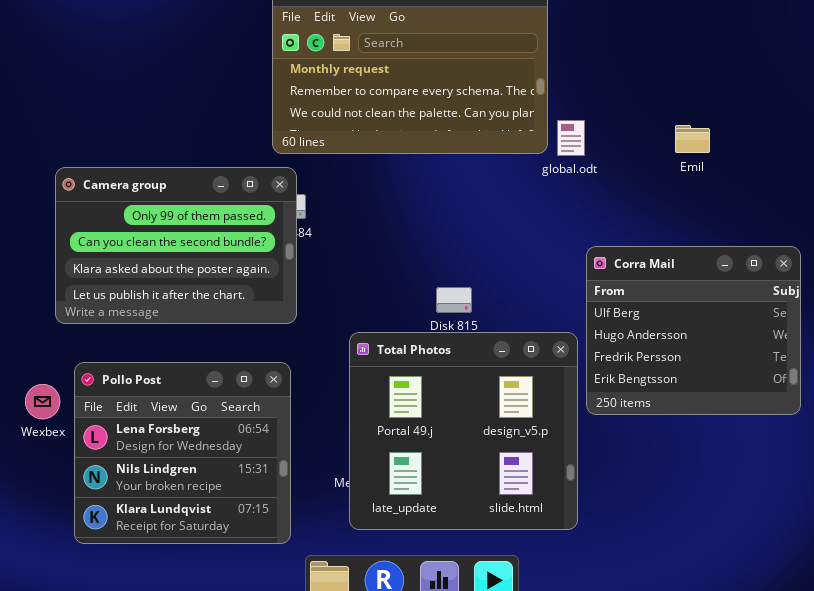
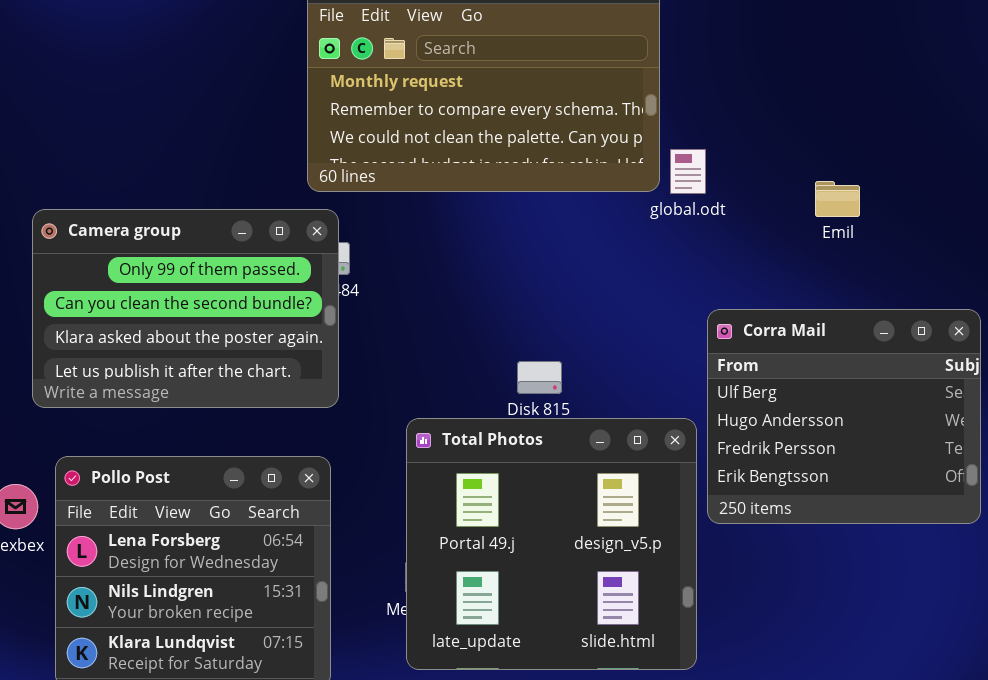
Emil: [675,125,710,153] -> [815,181,860,217], moved

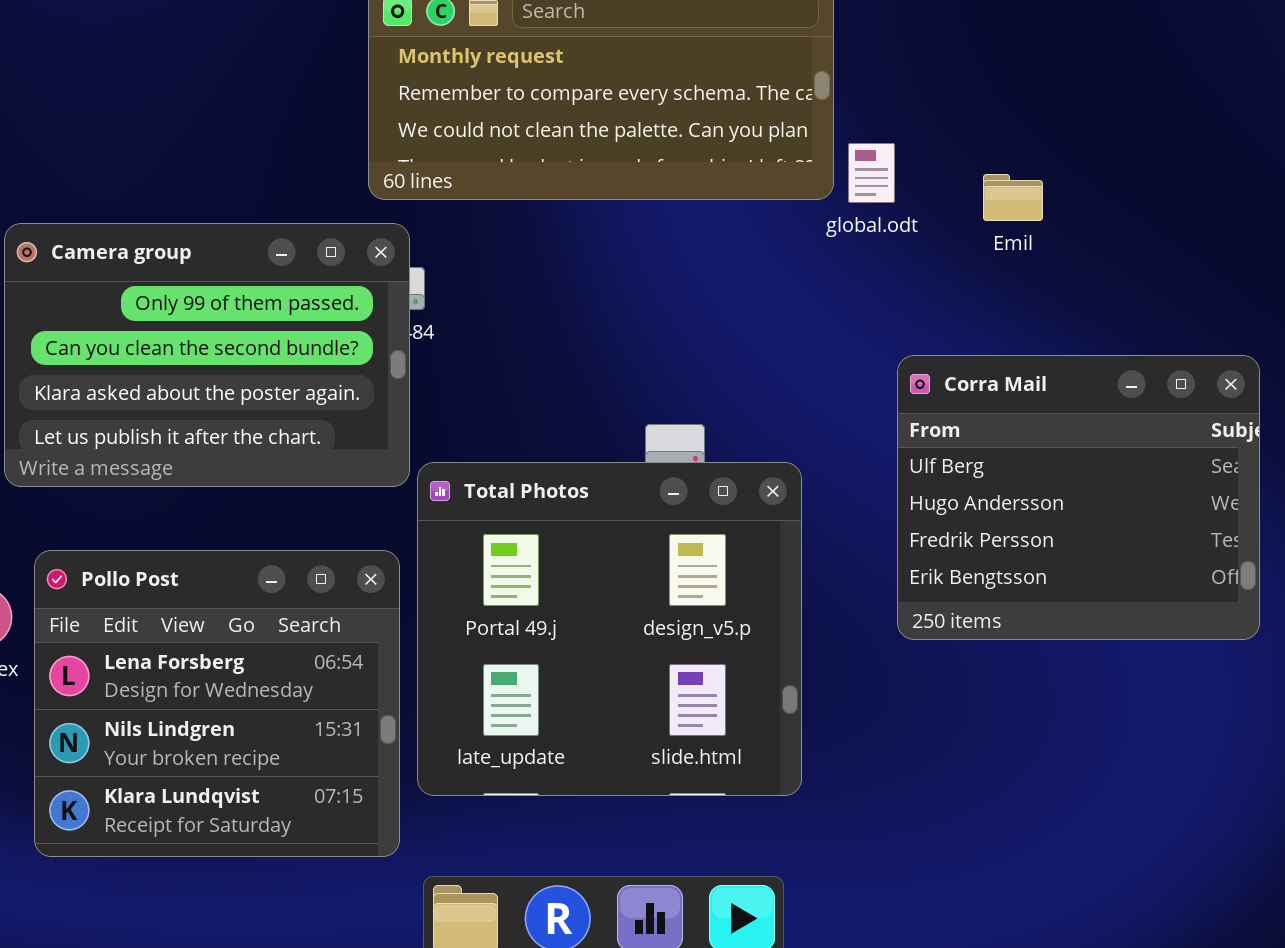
Emil: [815,181,860,217] -> [983,174,1043,221], moved
Total Photos: [406,418,697,670] -> [417,462,802,796], moved

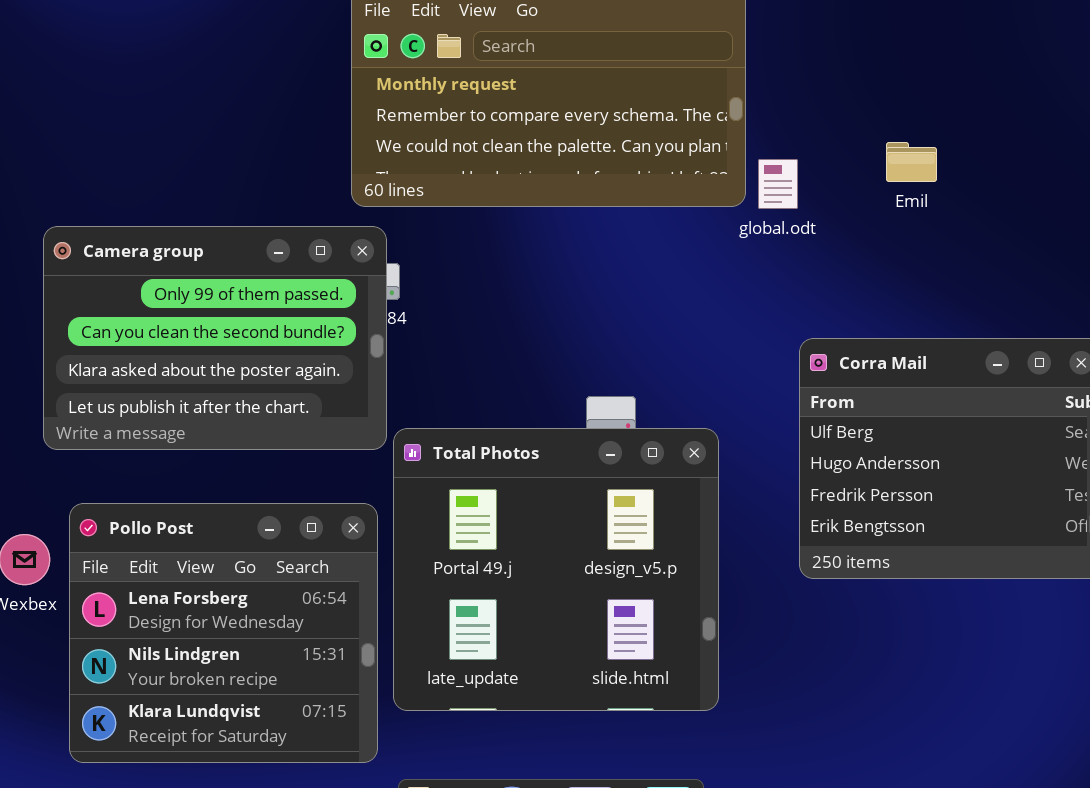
Emil: [983,174,1043,221] -> [886,142,937,182], moved

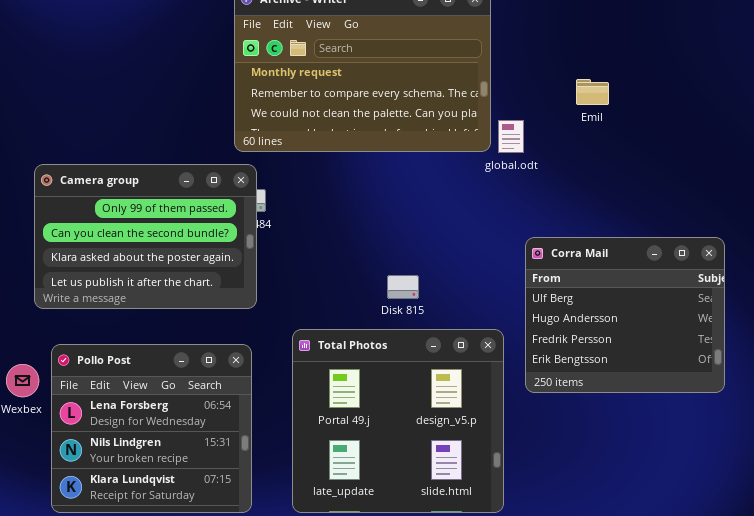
Emil: [886,142,937,182] -> [576,79,609,105], moved
Total Photos: [393,428,719,711] -> [292,329,504,513], moved

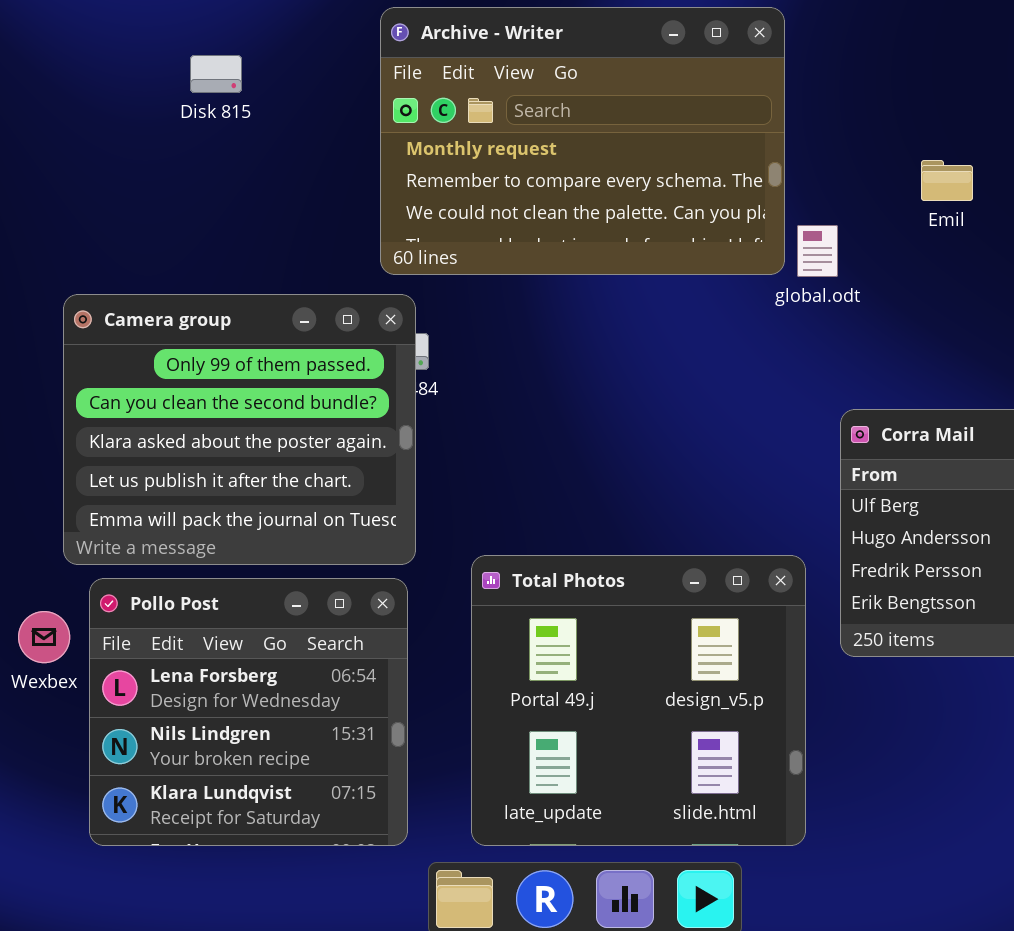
Camera group: [34,164,257,309] -> [63,294,416,565], resized
Disk 815: [387,275,419,299] -> [190,55,242,93], moved

